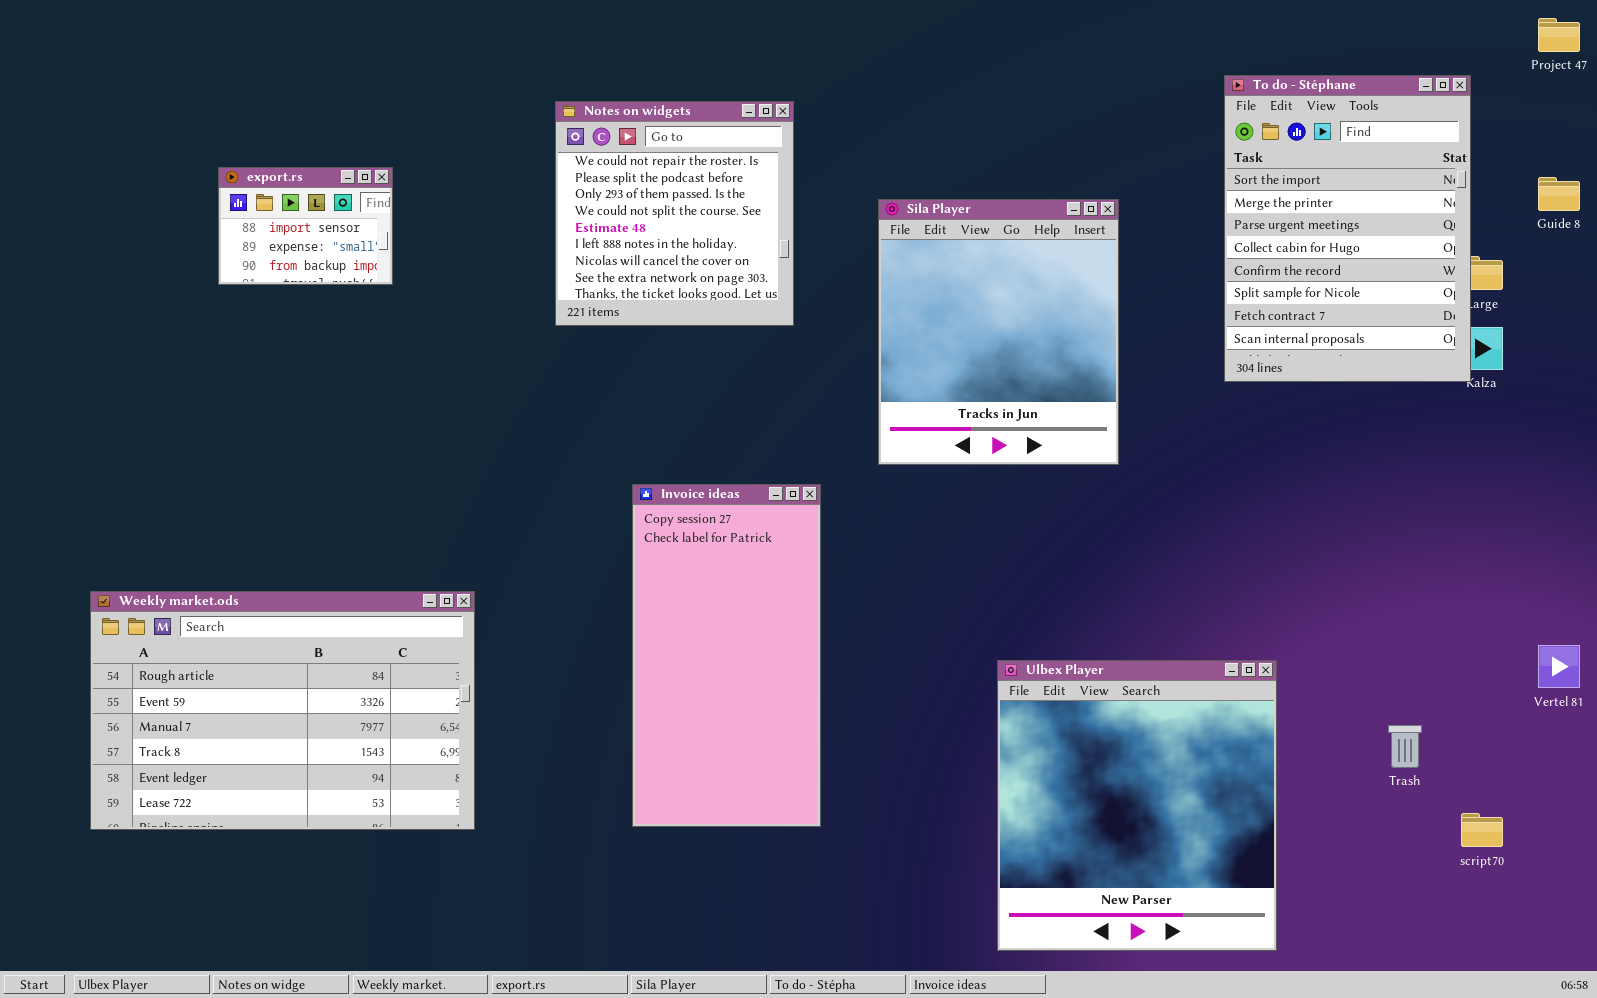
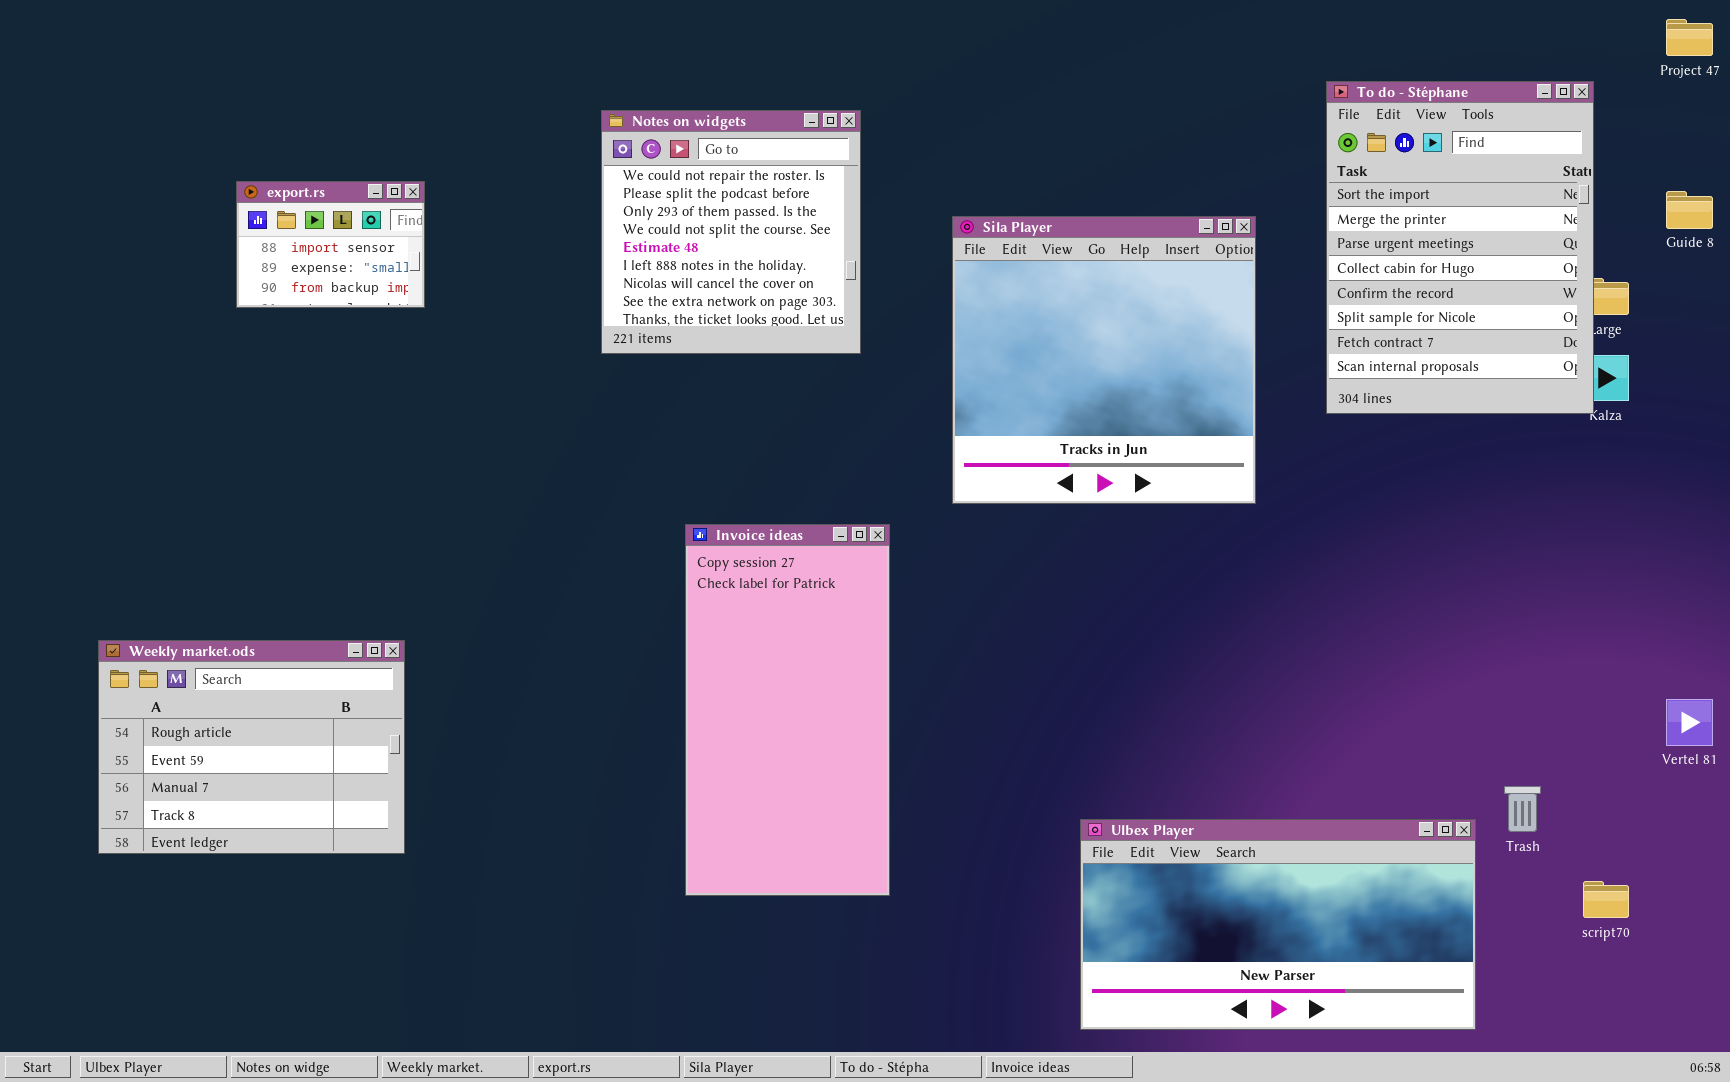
Sila Player: [878,199,1119,465] -> [952,216,1256,504], resized
Weekly market.ods: [90,591,475,830] -> [98,640,405,854], resized
Ulbex Player: [997,660,1277,951] -> [1080,819,1476,1030], resized

